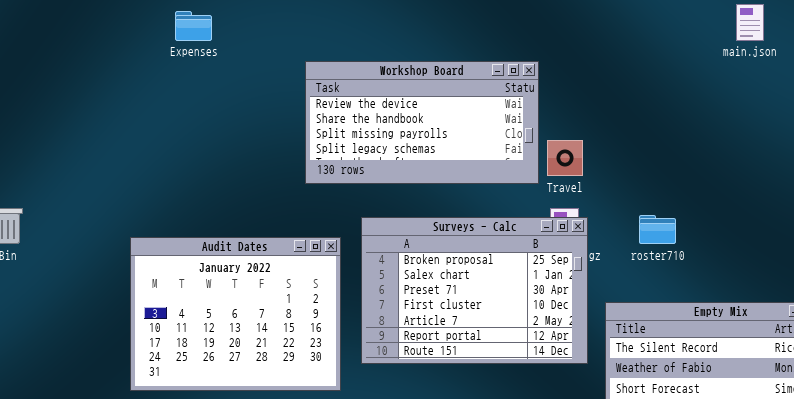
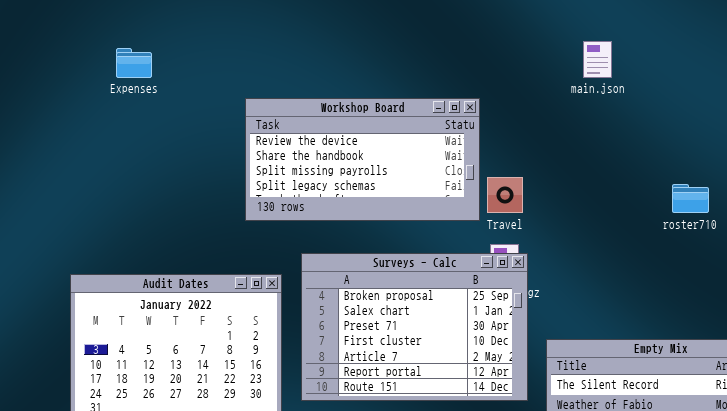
main.json: [736,4,764,41] -> [583,41,612,78], moved
roster710: [639,215,676,244] -> [672,184,709,213], moved

